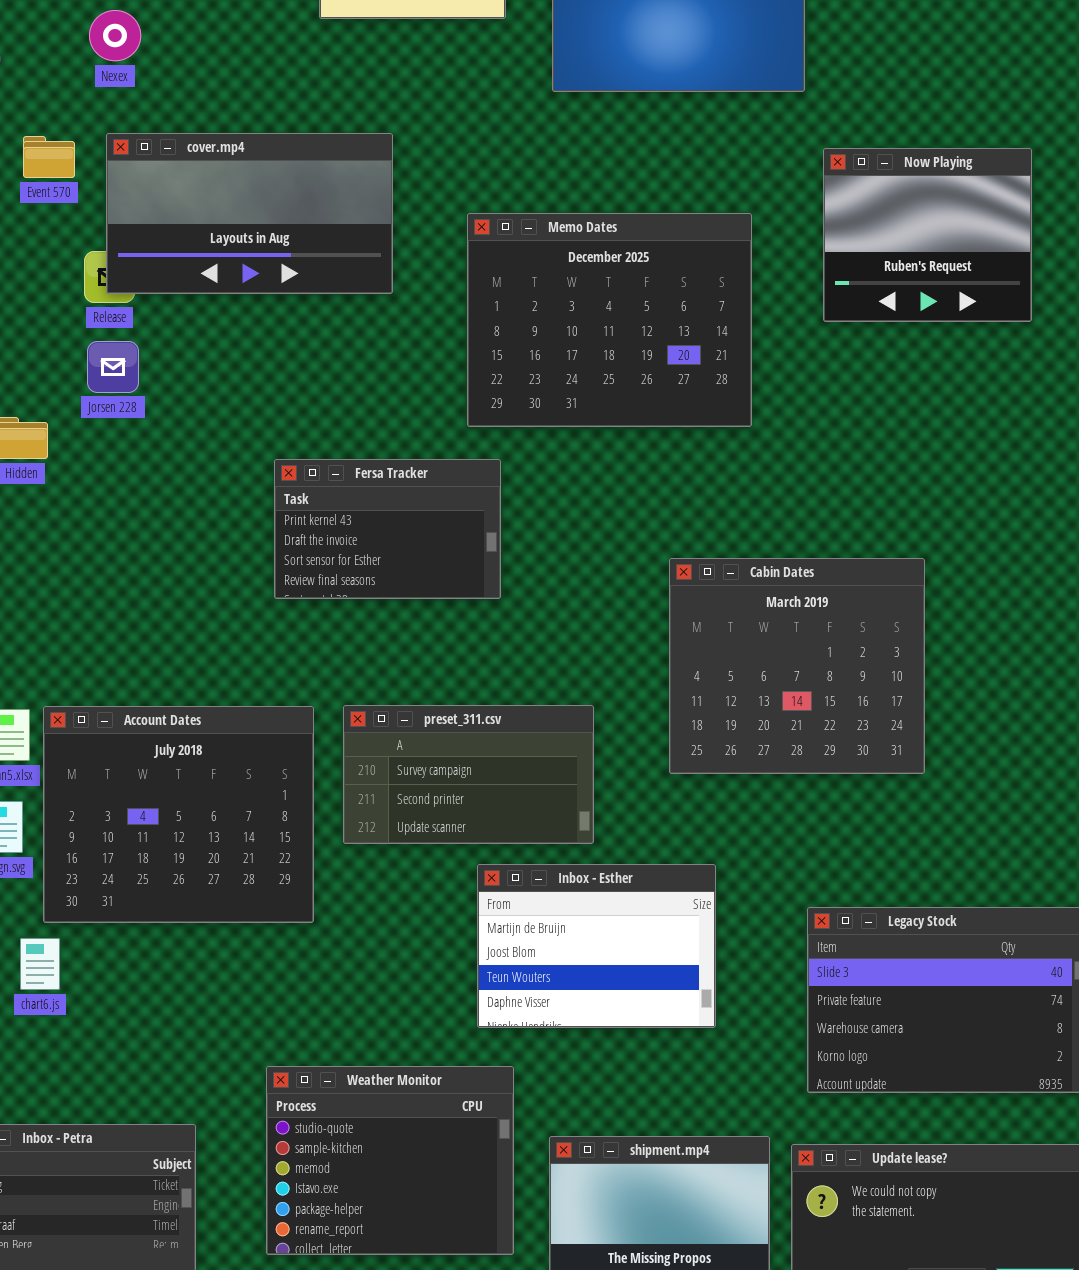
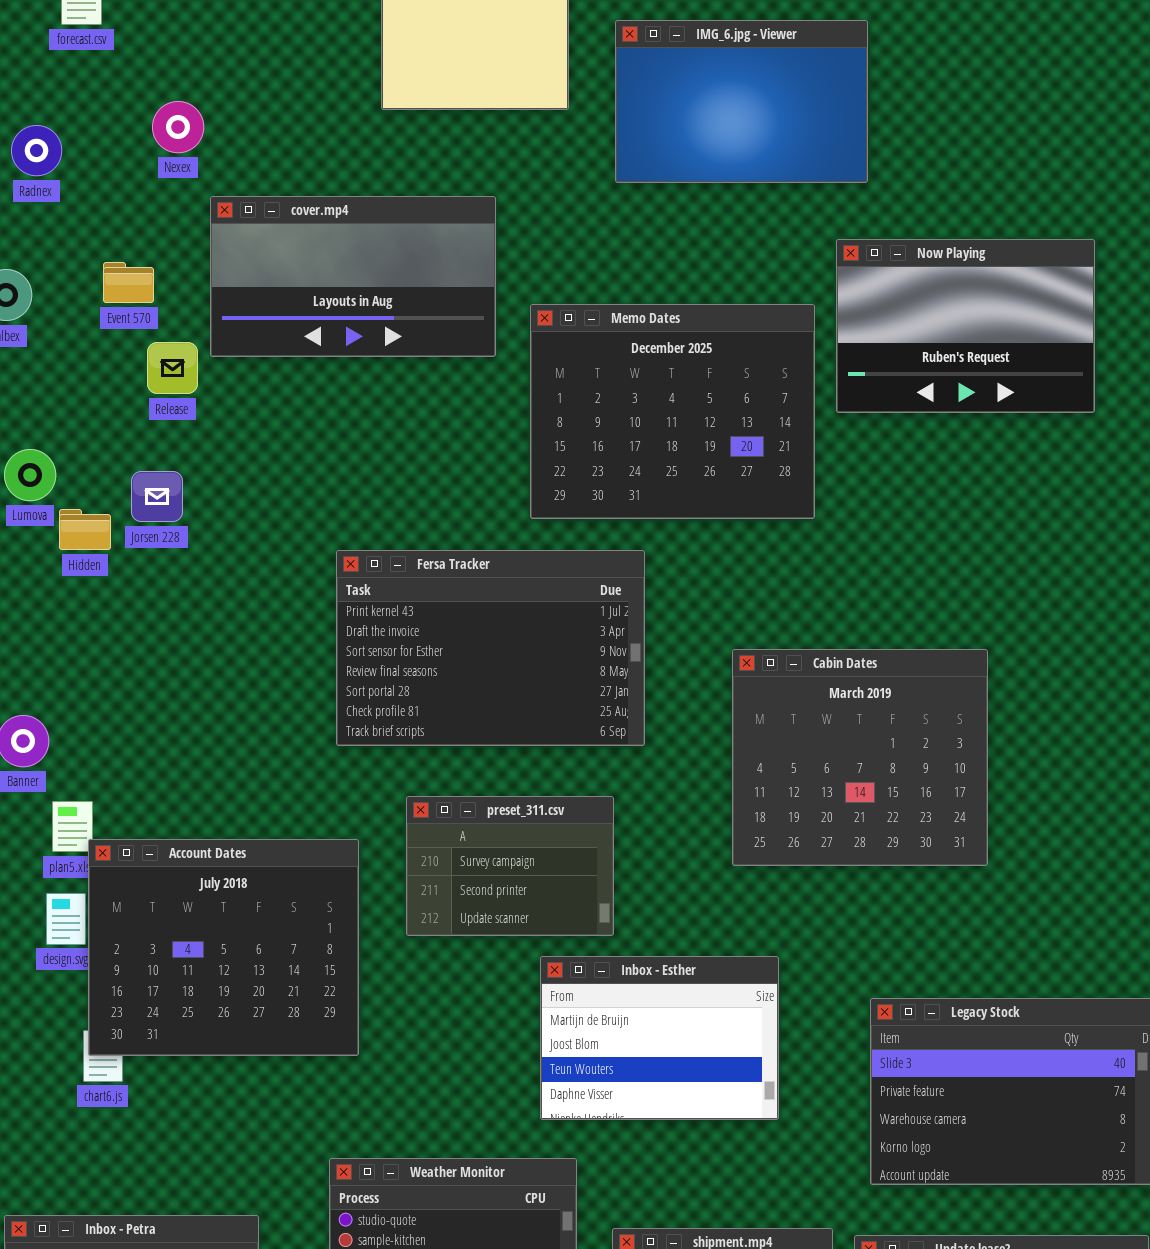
cover.mp4: [106,133,393,294] -> [210,196,496,357], moved
Event 570: [23,136,75,178] -> [103,262,154,303], moved
Now Playing: [823,148,1032,322] -> [836,239,1095,413], resized
Jorsen 228: [87,341,139,393] -> [131,471,183,522], moved
Fersa Tracker: [274,459,501,599] -> [336,550,645,746], resized
preset_311.csv: [343,705,594,844] -> [406,796,614,936], resized
Account Dates: [43,706,314,923] -> [88,839,359,1056], moved

